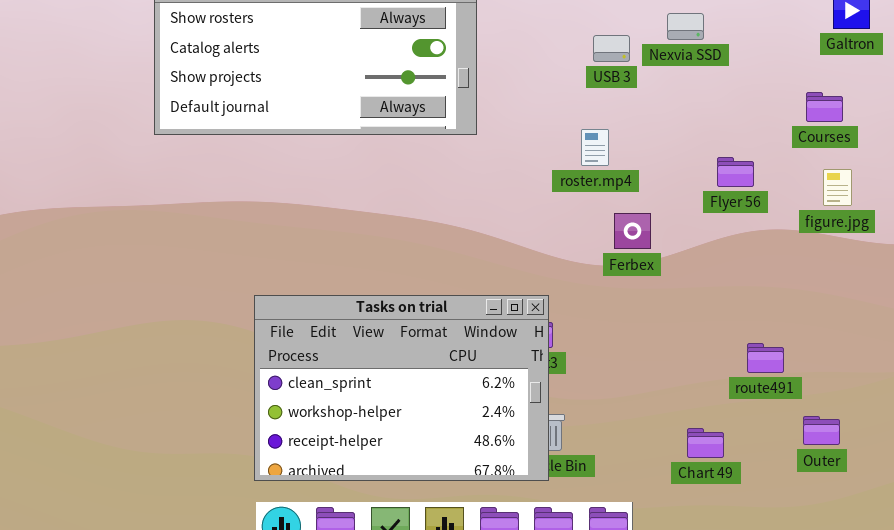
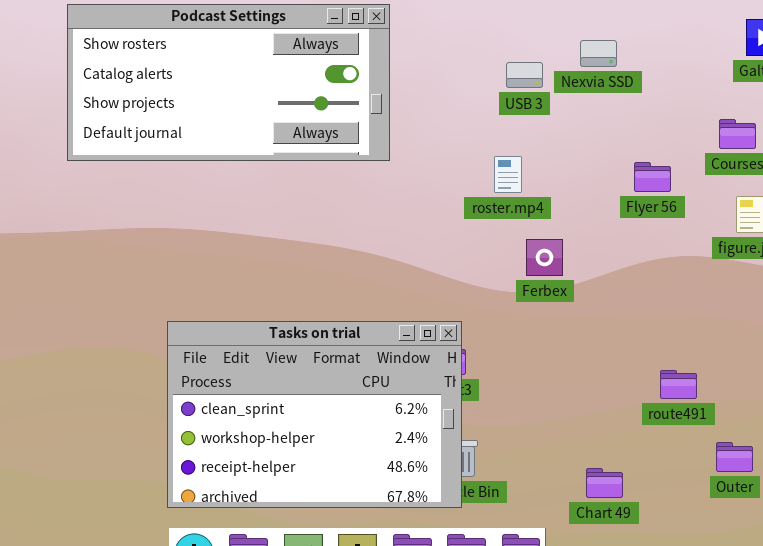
Flyer 56: [717,157,754,187] -> [634,162,671,192], moved
Chart 49: [687,428,724,458] -> [586,468,623,498], moved

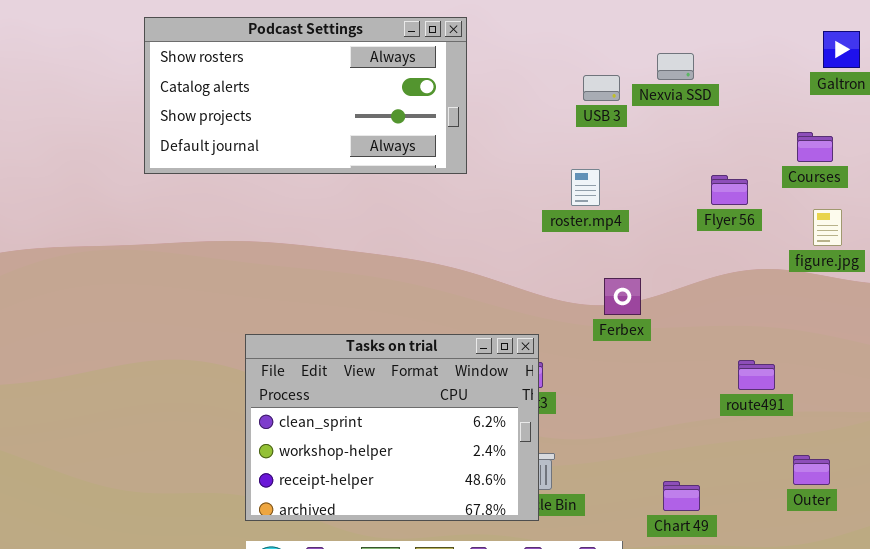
Ferbex: [526,239,563,276] -> [604,278,641,315], moved
route491: [660,370,697,399] -> [738,360,775,390], moved

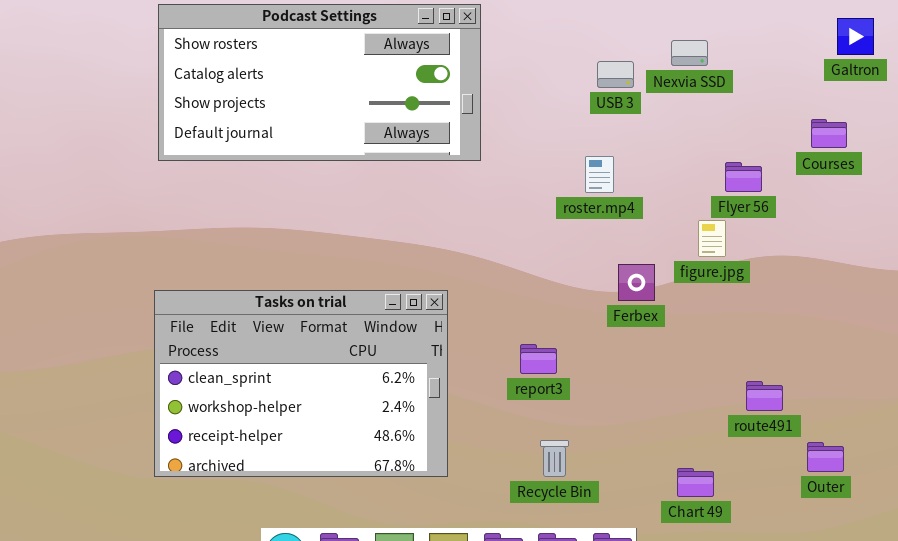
figure.jpg: [813,209,842,246] -> [698,220,726,257], moved
Tasks on trial: [245,334,539,521] -> [154,290,448,477], moved
route491: [738,360,775,390] -> [746,381,783,411], moved

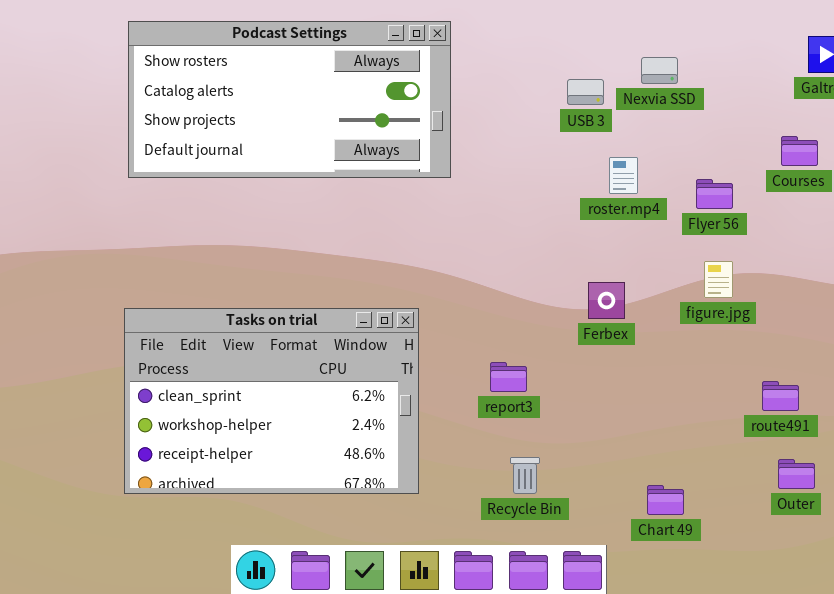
roster.mp4: [585,156,614,193] -> [609,157,638,194], moved
figure.jpg: [698,220,726,257] -> [704,261,733,298], moved
route491: [746,381,783,411] -> [762,381,799,411], moved

